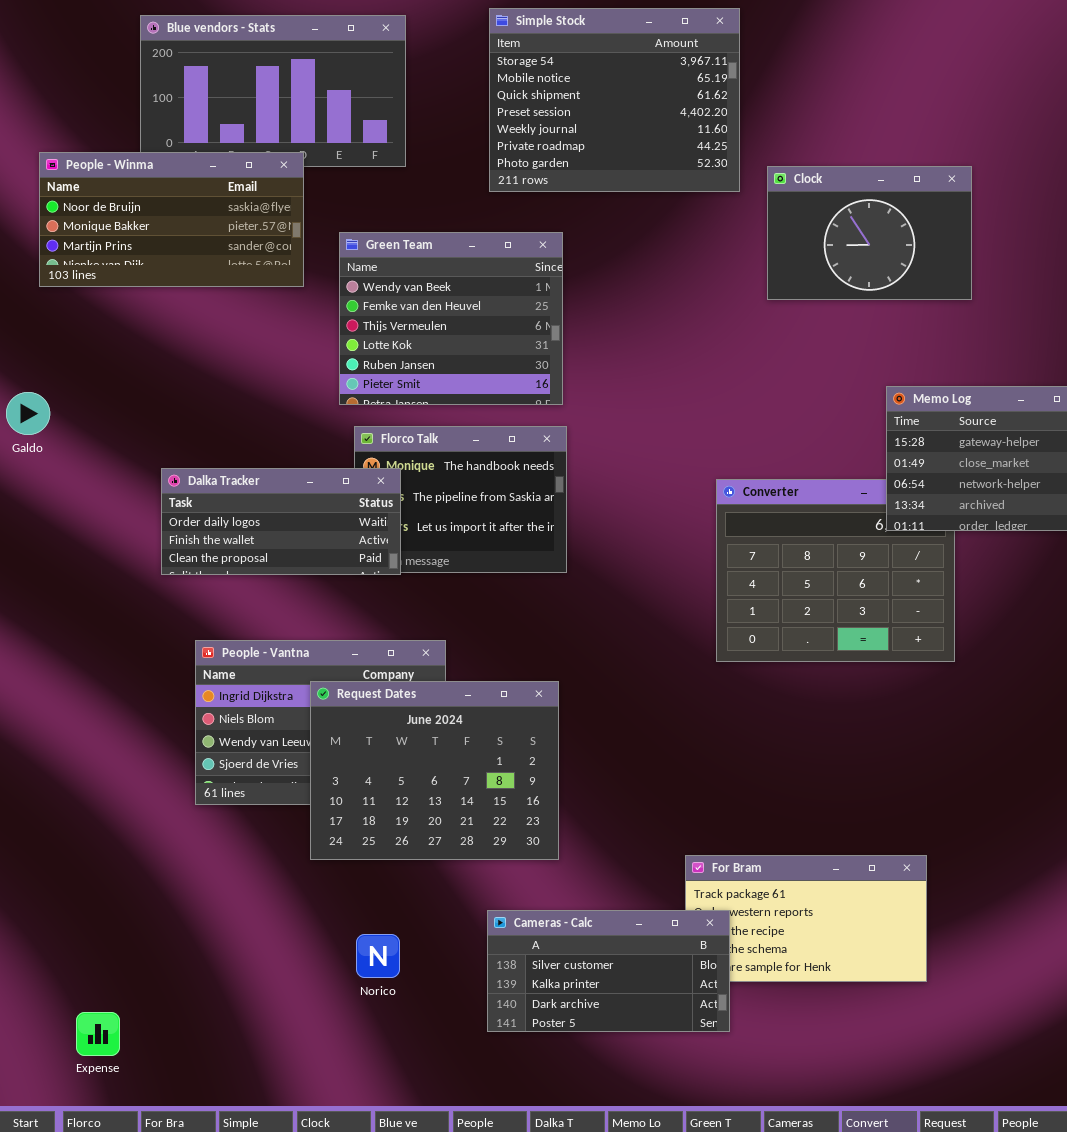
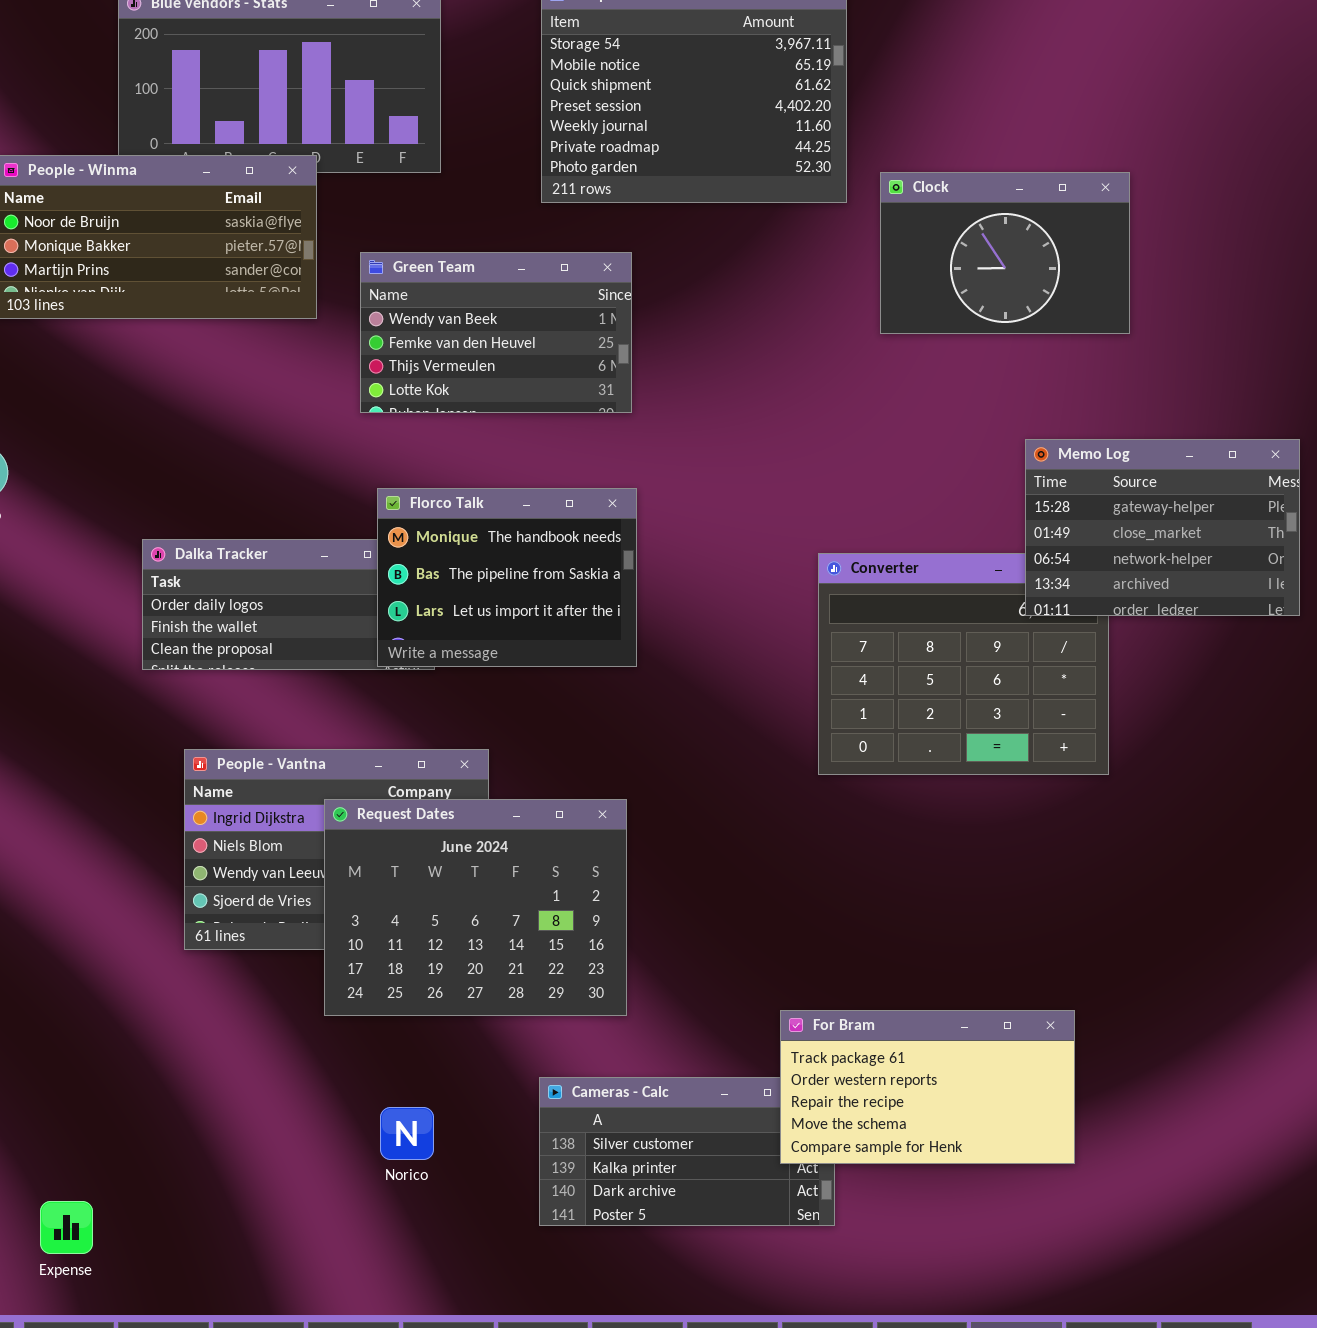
Green Team: [339,232,563,405] -> [360,252,632,413], resized
Florco Talk: [354,426,567,573] -> [377,488,637,667], raised
For Bram: [685,855,927,982] -> [780,1010,1075,1164], raised

